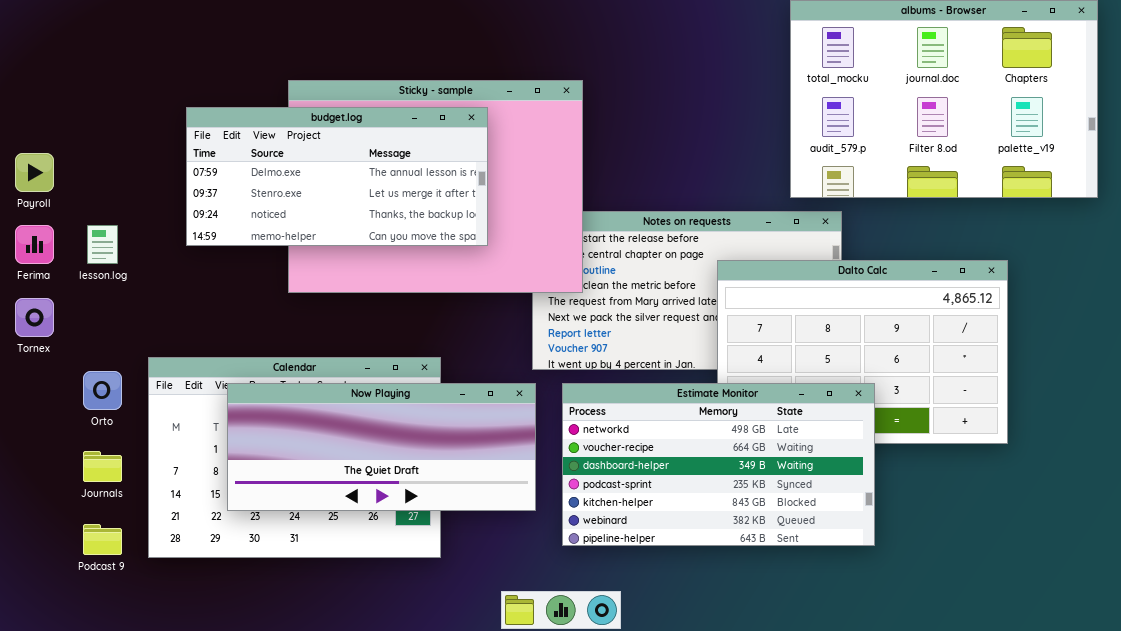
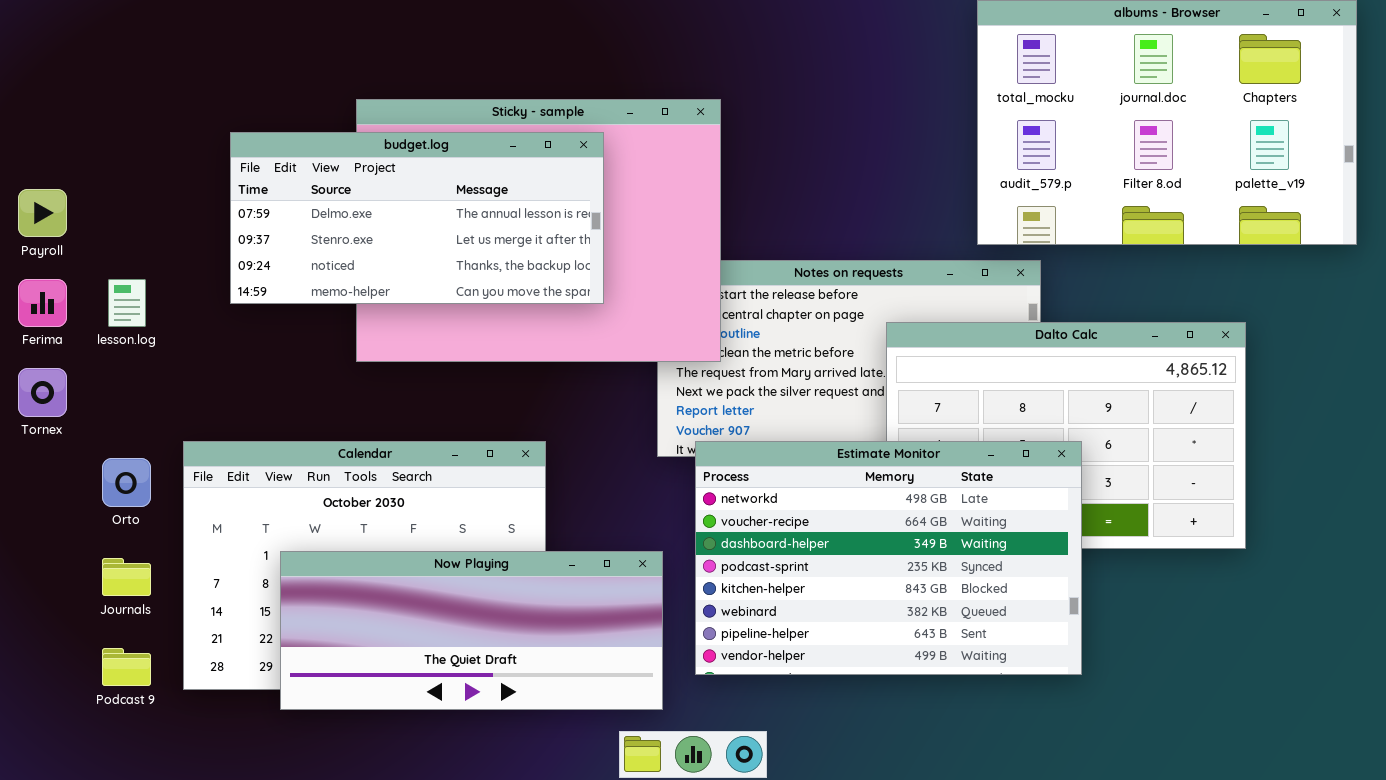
Estimate Monitor: [562,383,875,546] -> [695,441,1082,675], resized
Now Playing: [227,383,536,511] -> [280,551,663,710], moved

